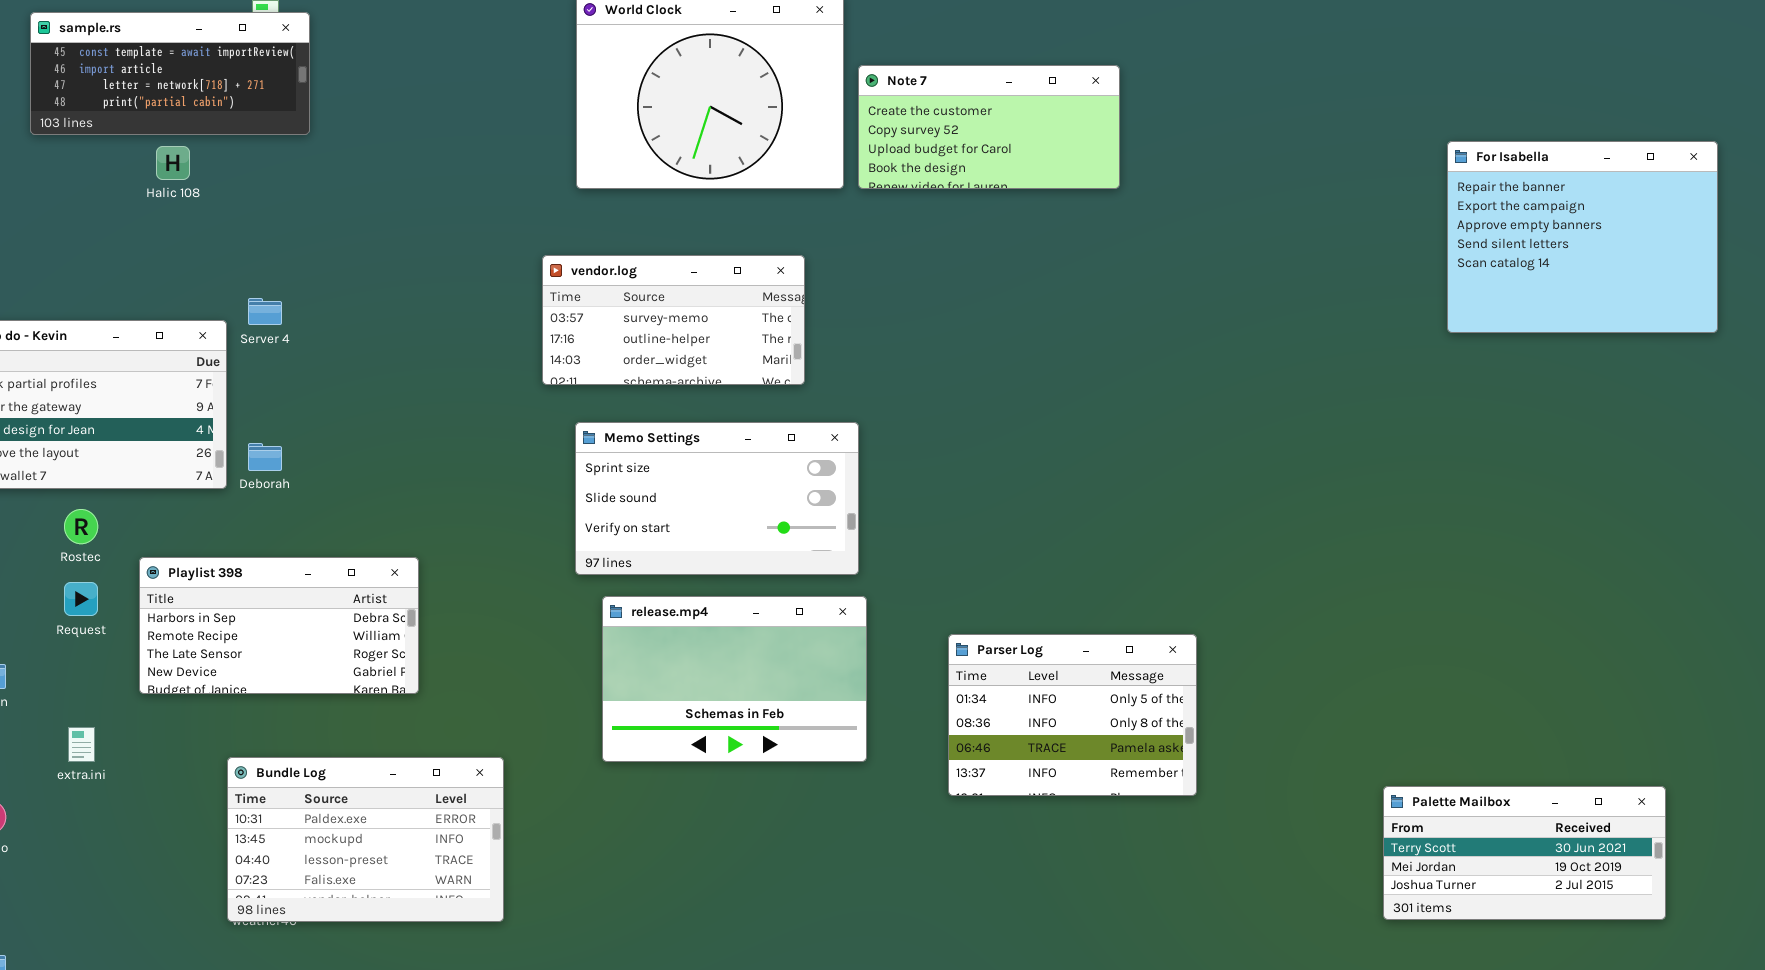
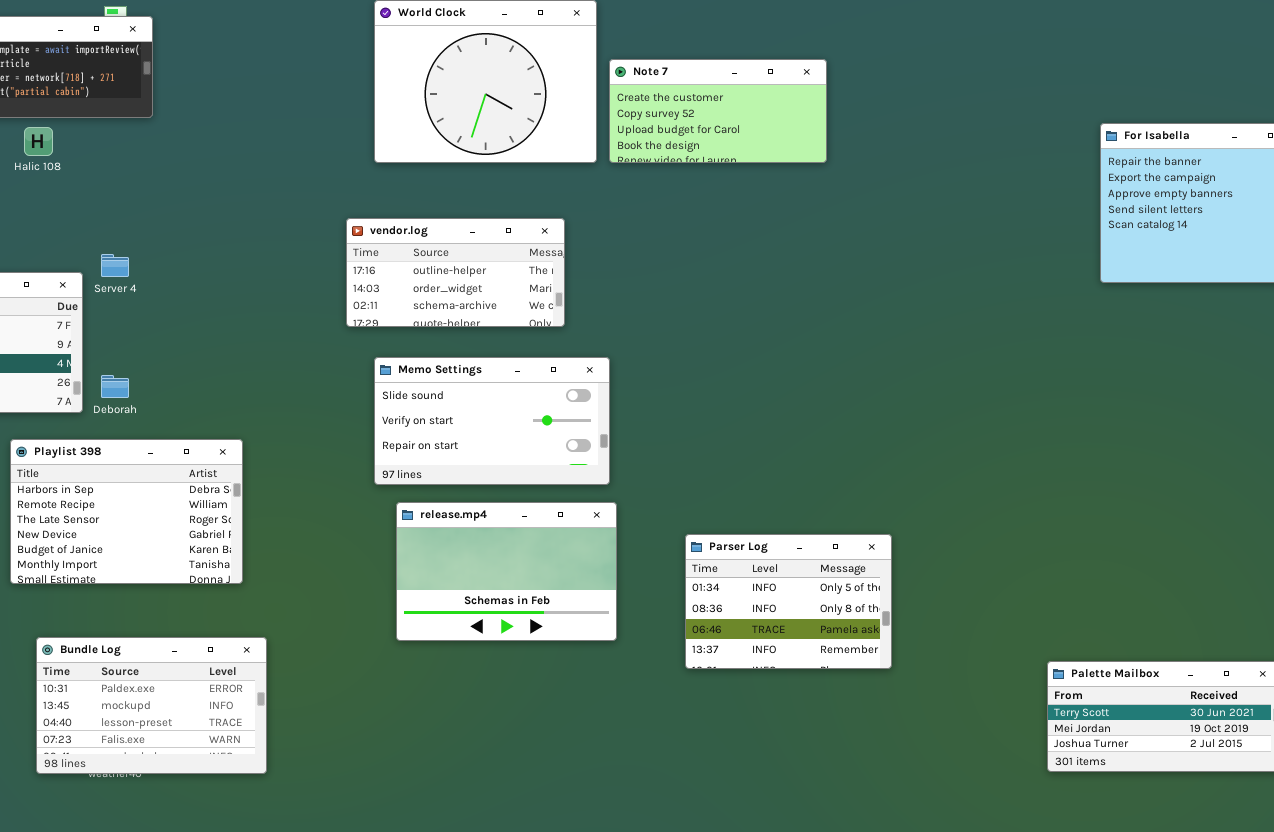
vendor.log: [542,255,805,385] -> [346,218,565,327], scrolled down 1 row
Memo Settings: [575,422,859,575] -> [374,357,610,485], scrolled down 1 row
Playlist 398: [139,557,419,694] -> [10,439,243,584], resized
Bundle Log: [227,757,504,922] -> [36,637,267,774], moved

